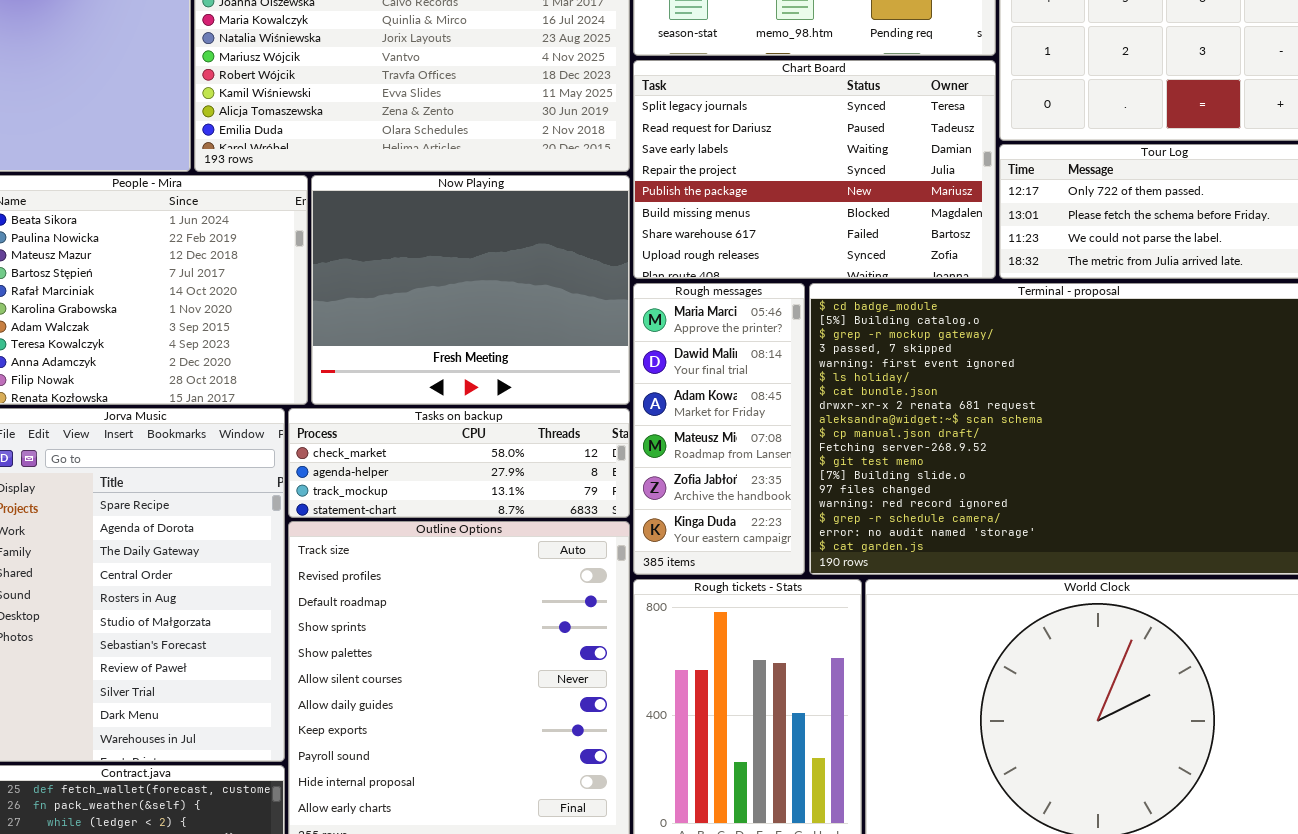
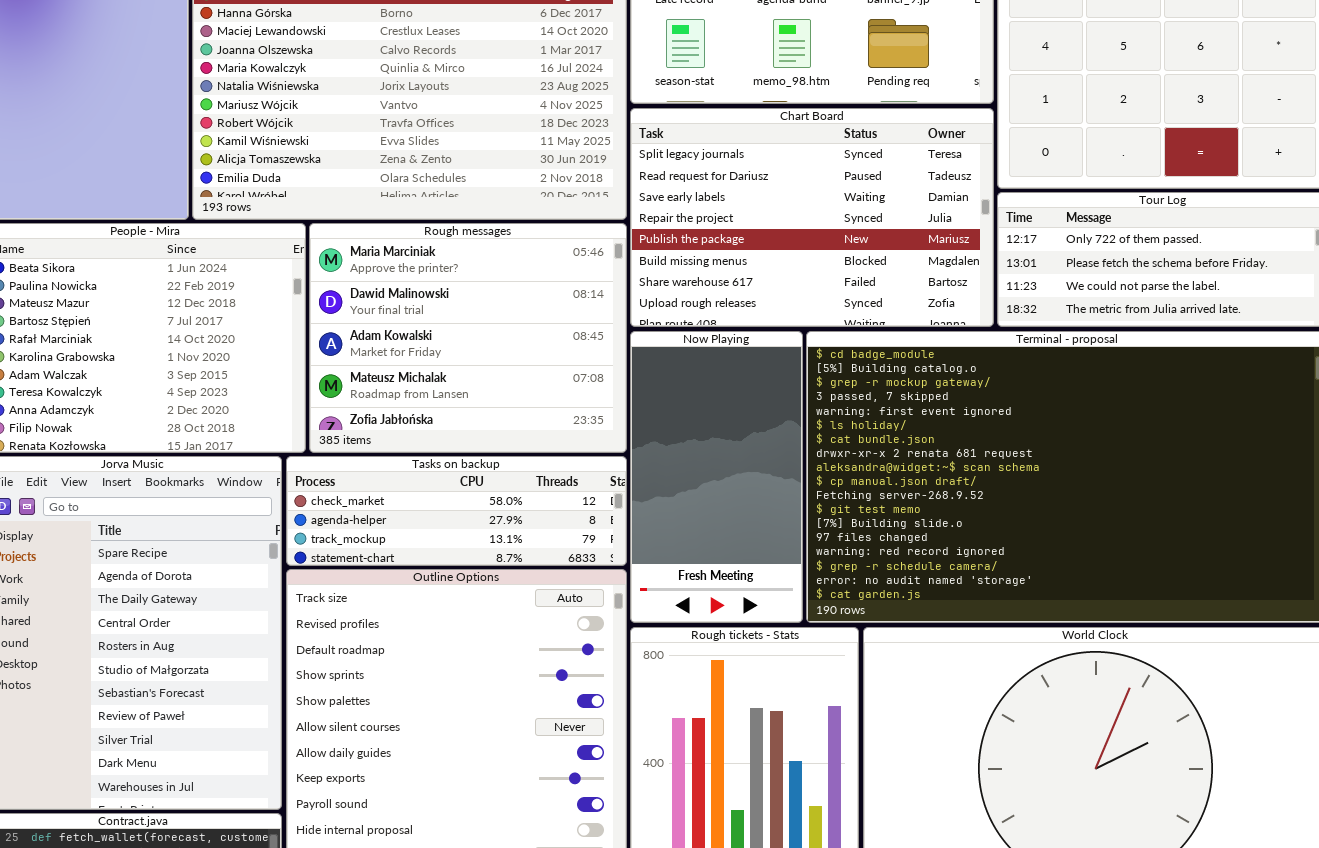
Now Playing: [311,175,630,405] -> [630,331,803,623], moved, resized
Rough messages: [633,283,805,575] -> [309,223,627,453], moved, resized

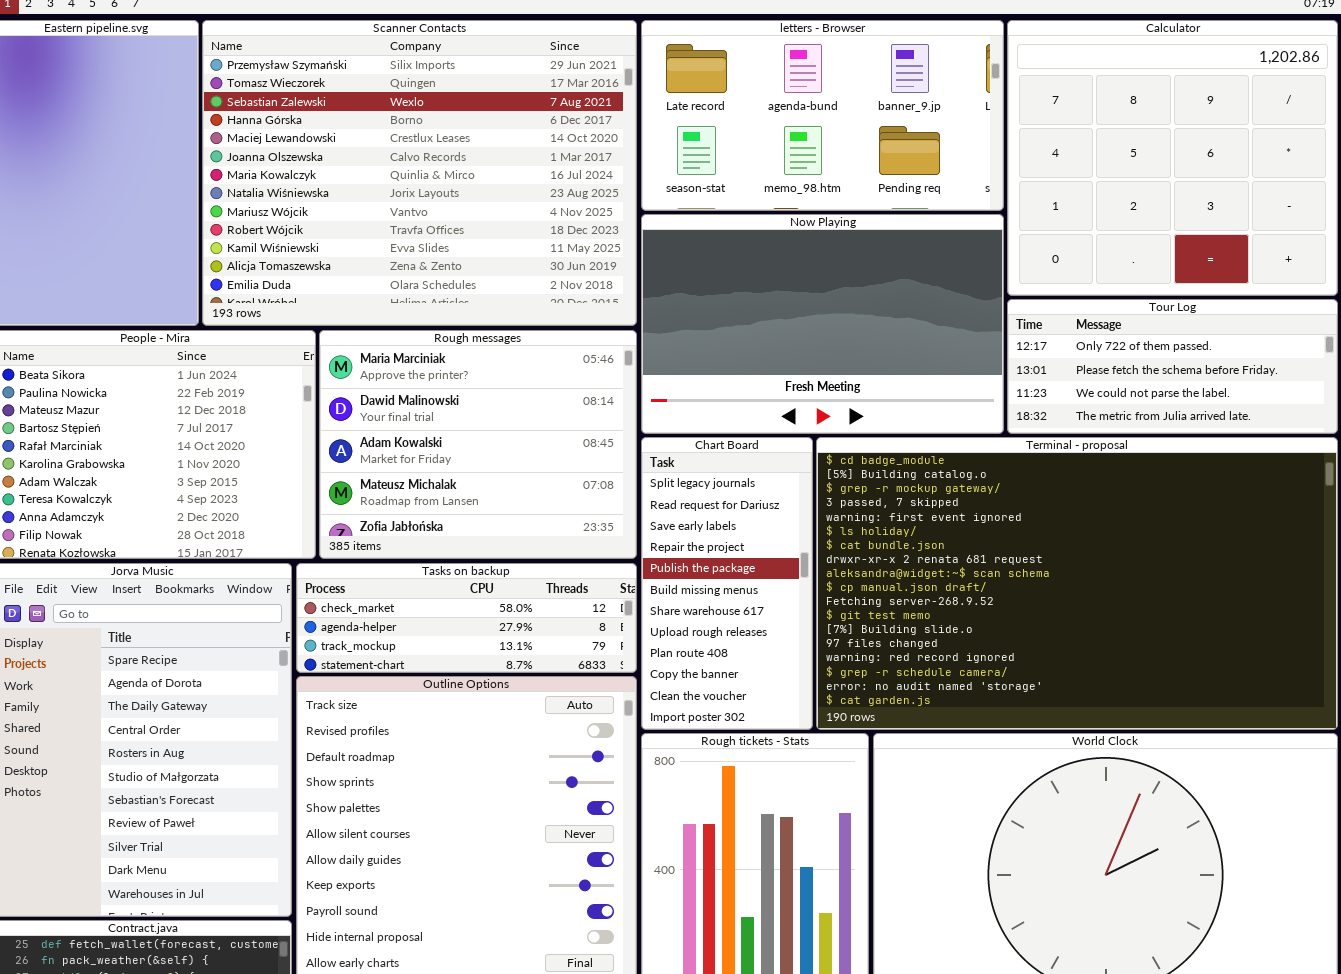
Chart Board: [630,108,994,327] -> [641,437,813,730], moved, resized
Now Playing: [630,331,803,623] -> [641,214,1004,434], moved, resized

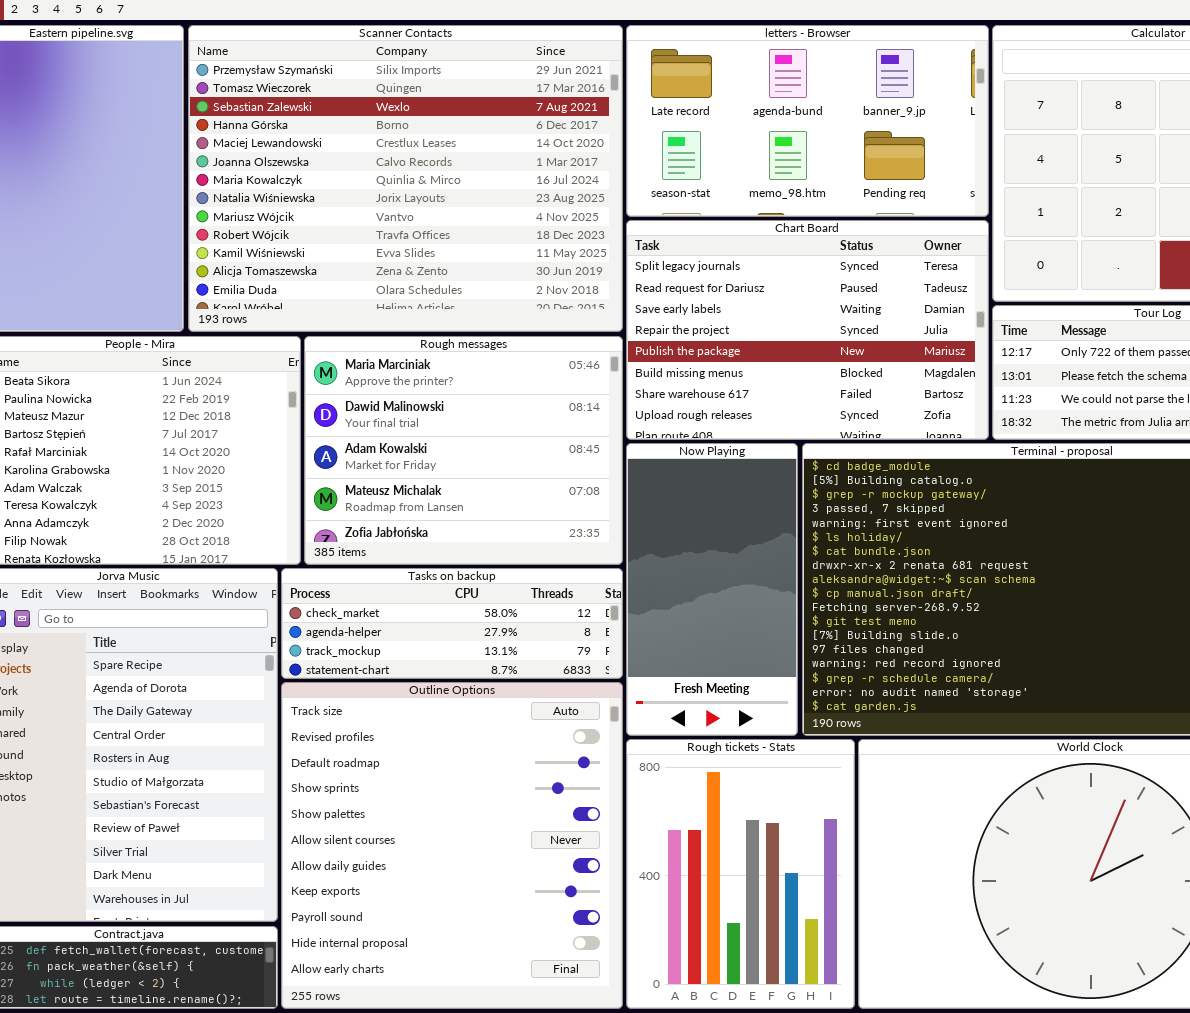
Now Playing: [641,214,1004,434] -> [626,443,798,736], moved, resized
Chart Board: [641,437,813,730] -> [626,220,989,440], moved, resized

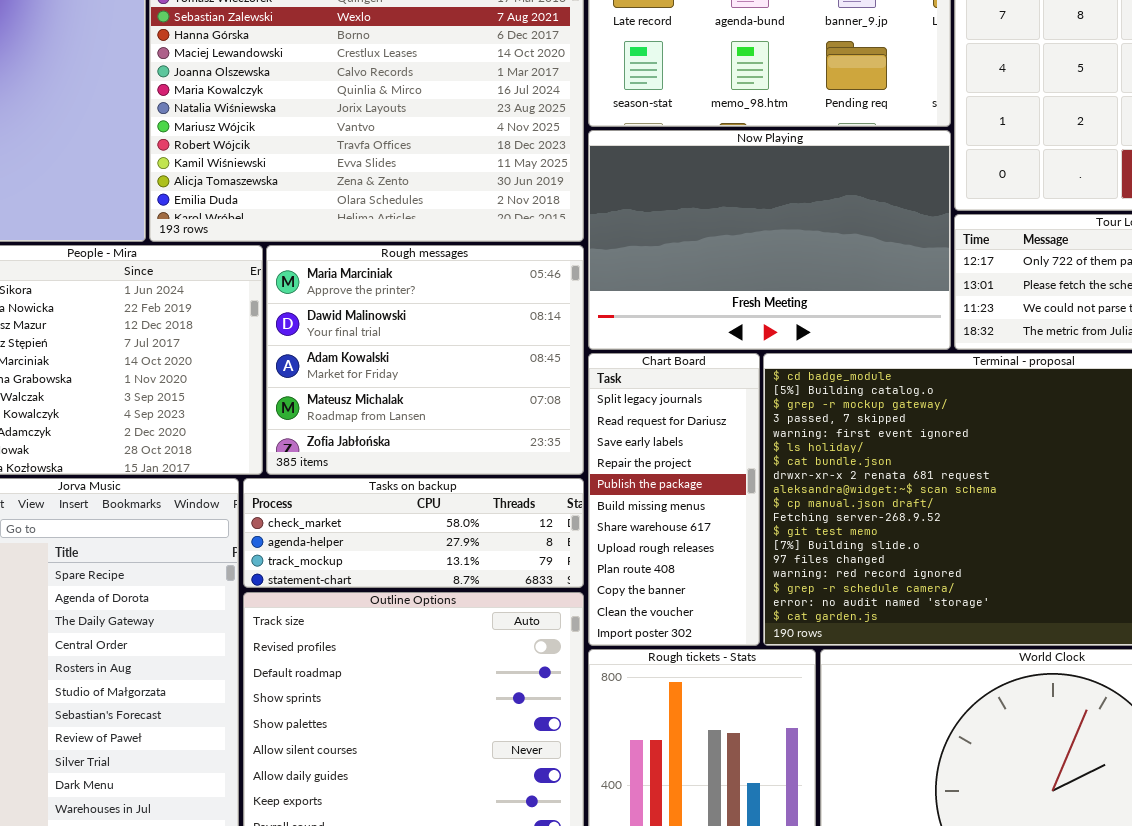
Chart Board: [626,220,989,440] -> [588,353,760,646], moved, resized
Now Playing: [626,443,798,736] -> [588,130,951,350], moved, resized

